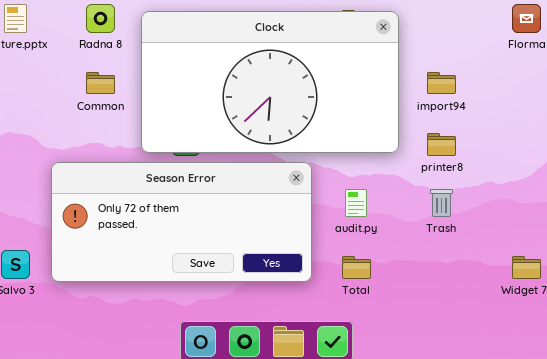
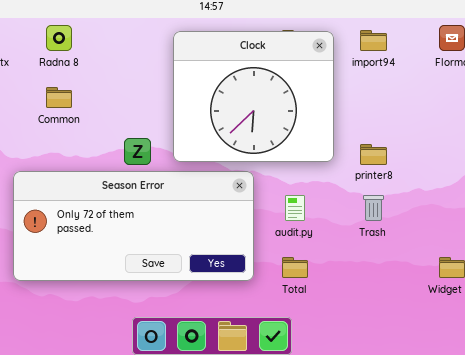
Clock: [141,11,399,153] -> [173,31,334,162], resized
import94: [427,72,456,94] -> [360,30,387,51], moved

